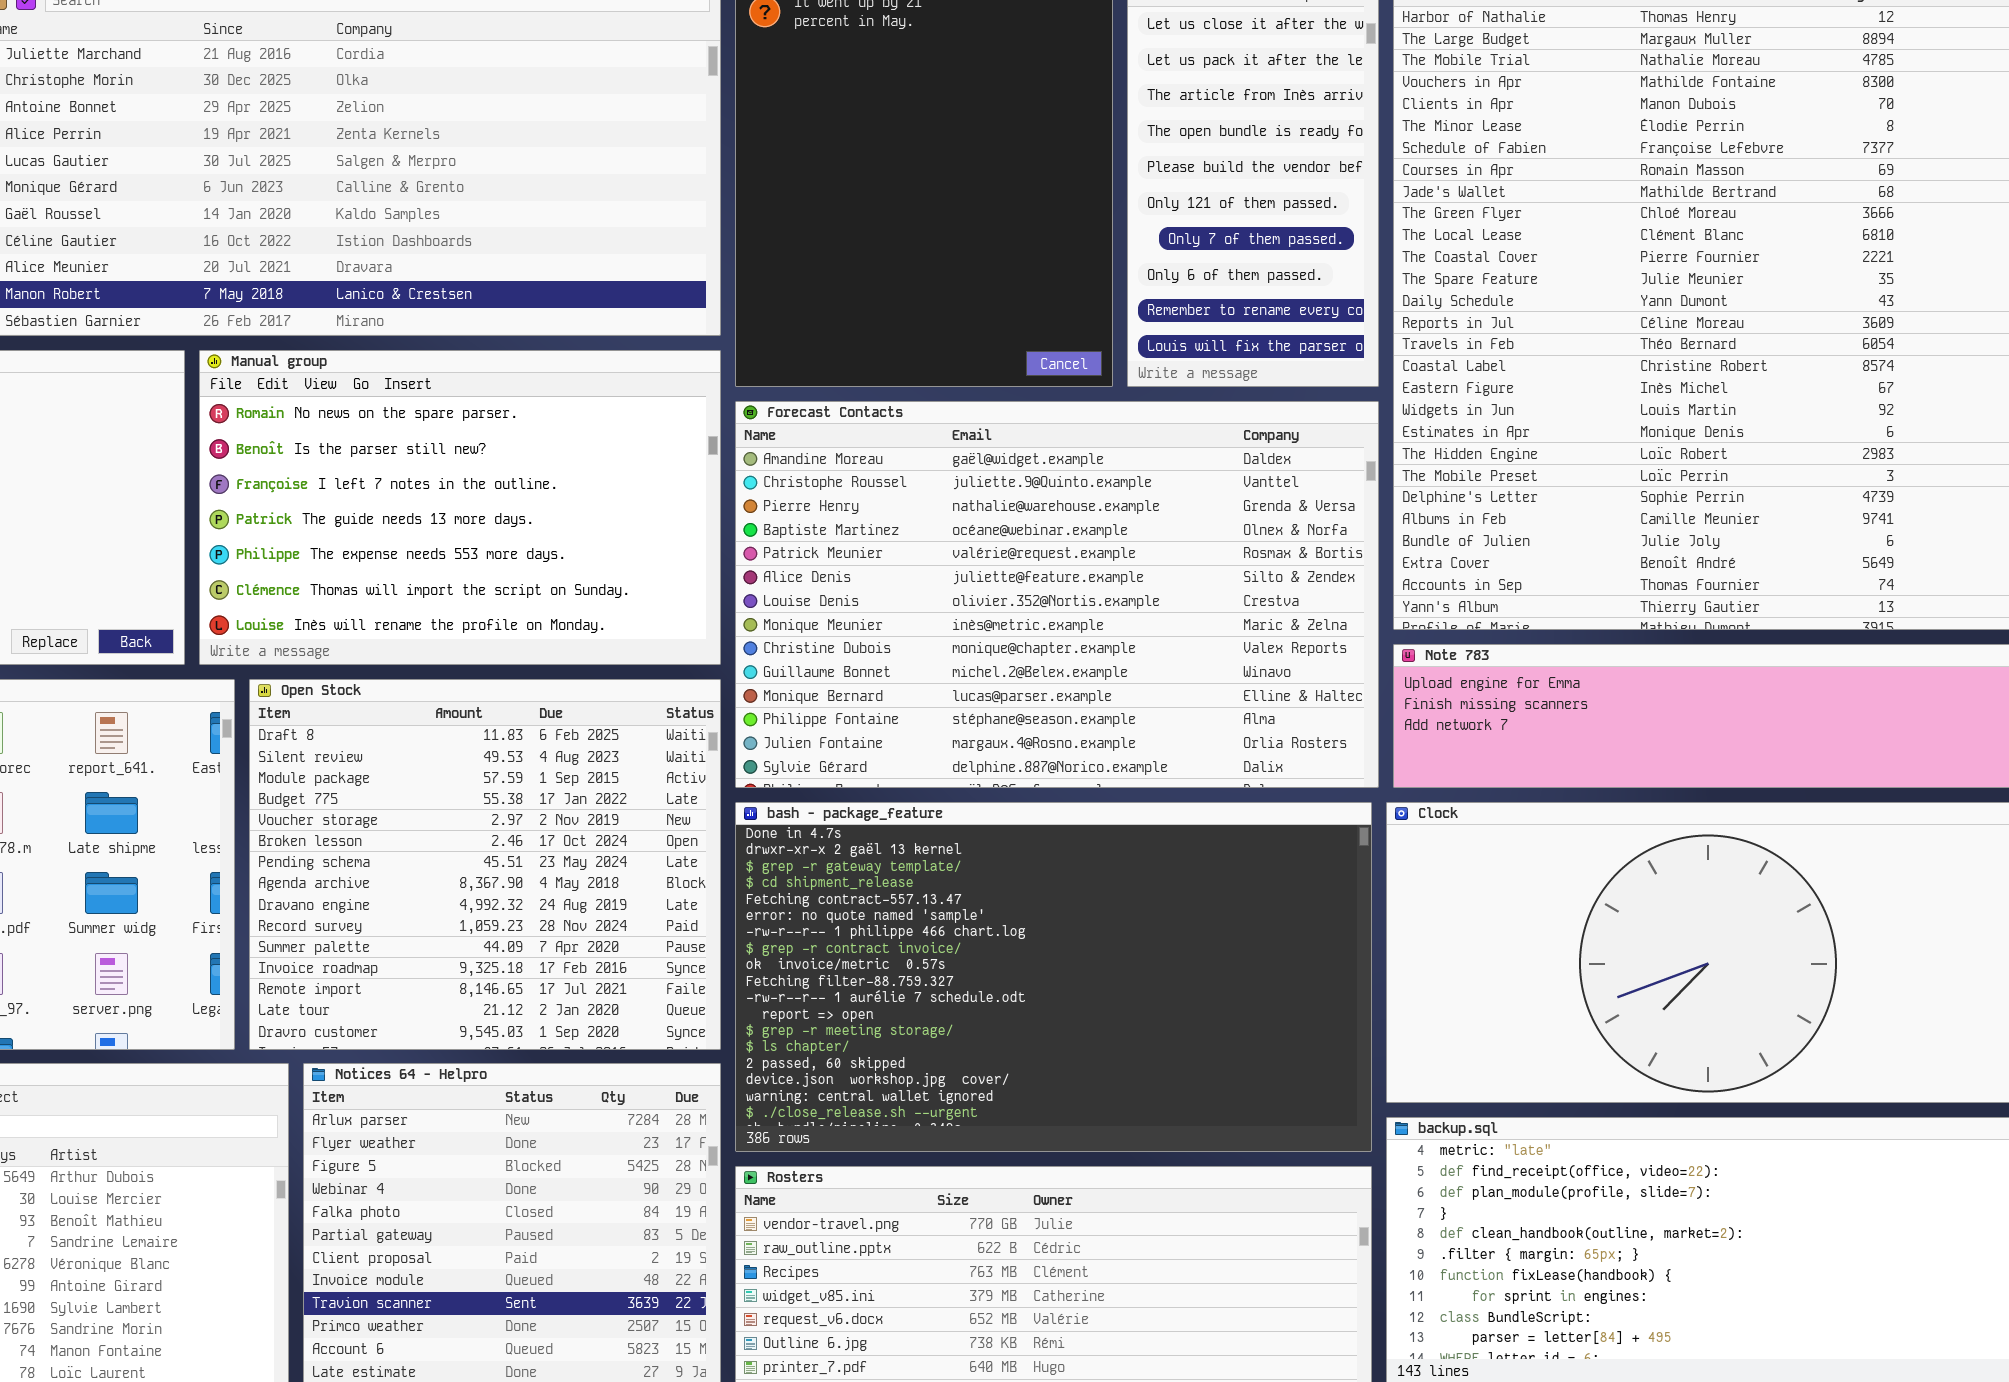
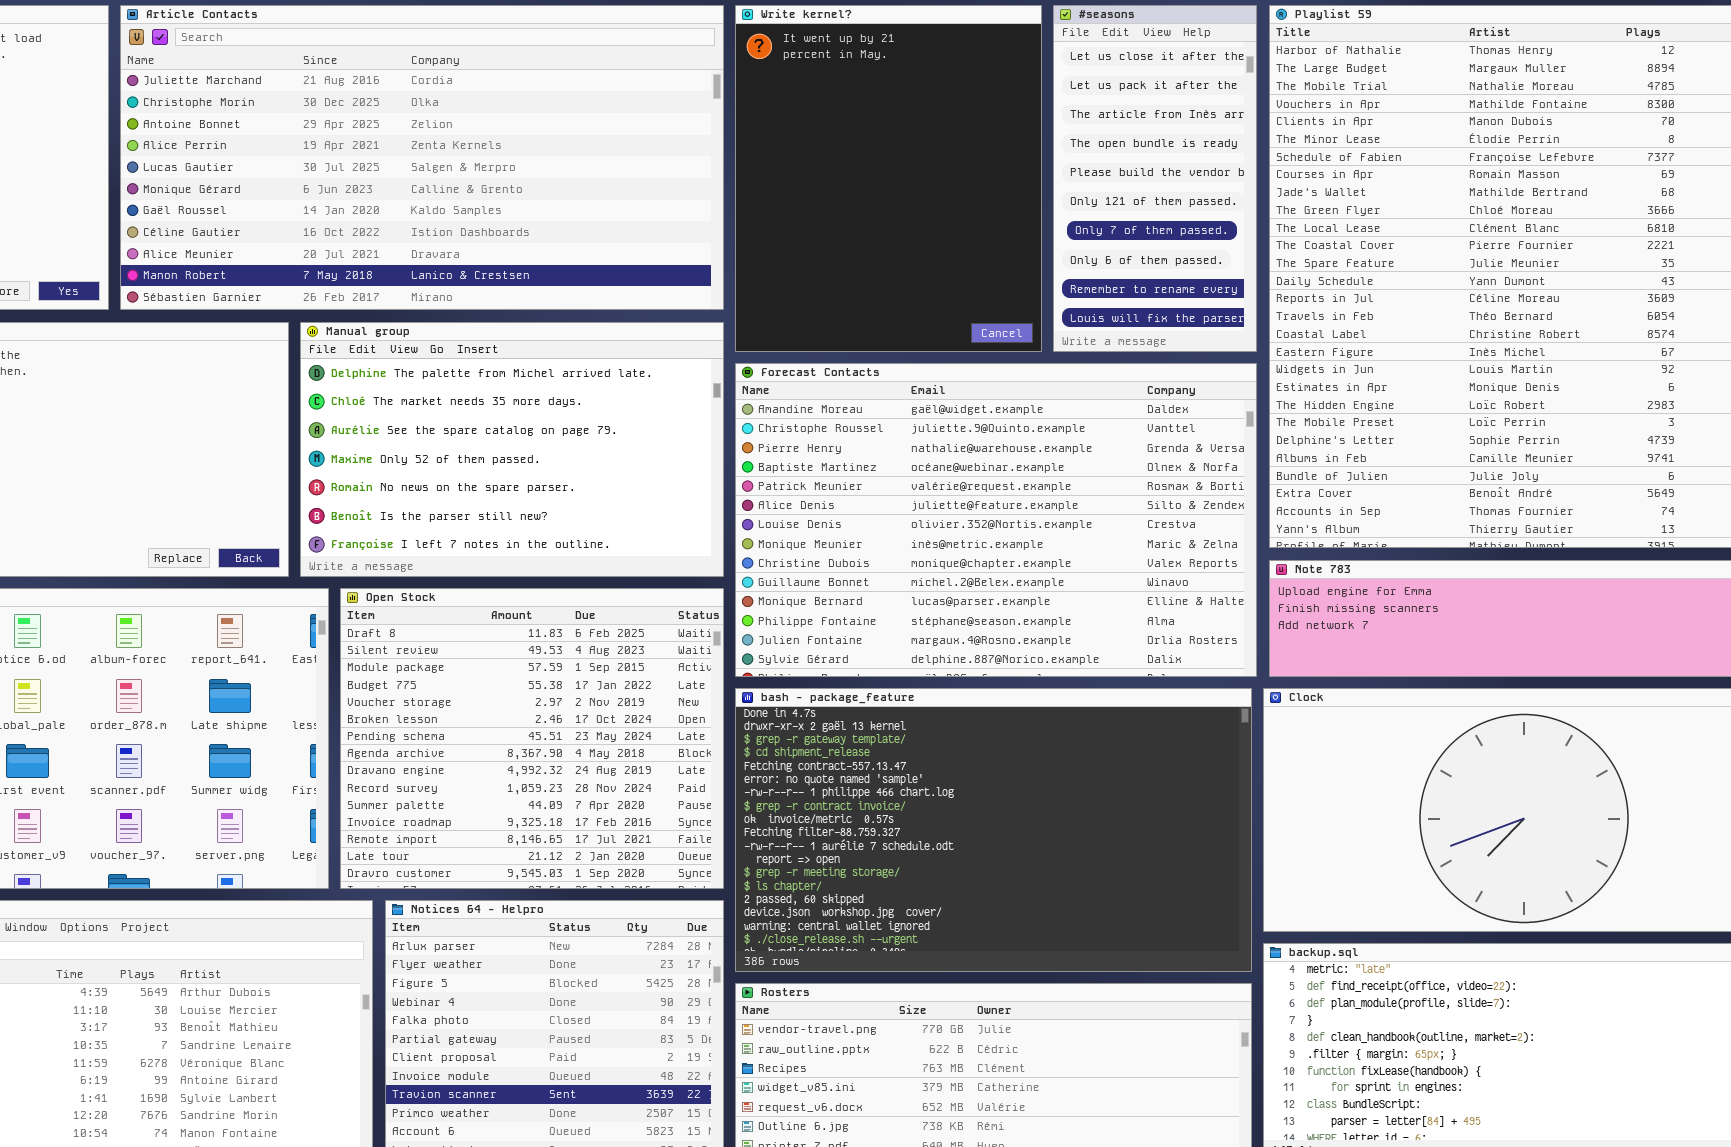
Manual group: [199,350,721,665] -> [300,322,724,577], scrolled up 4 rows

